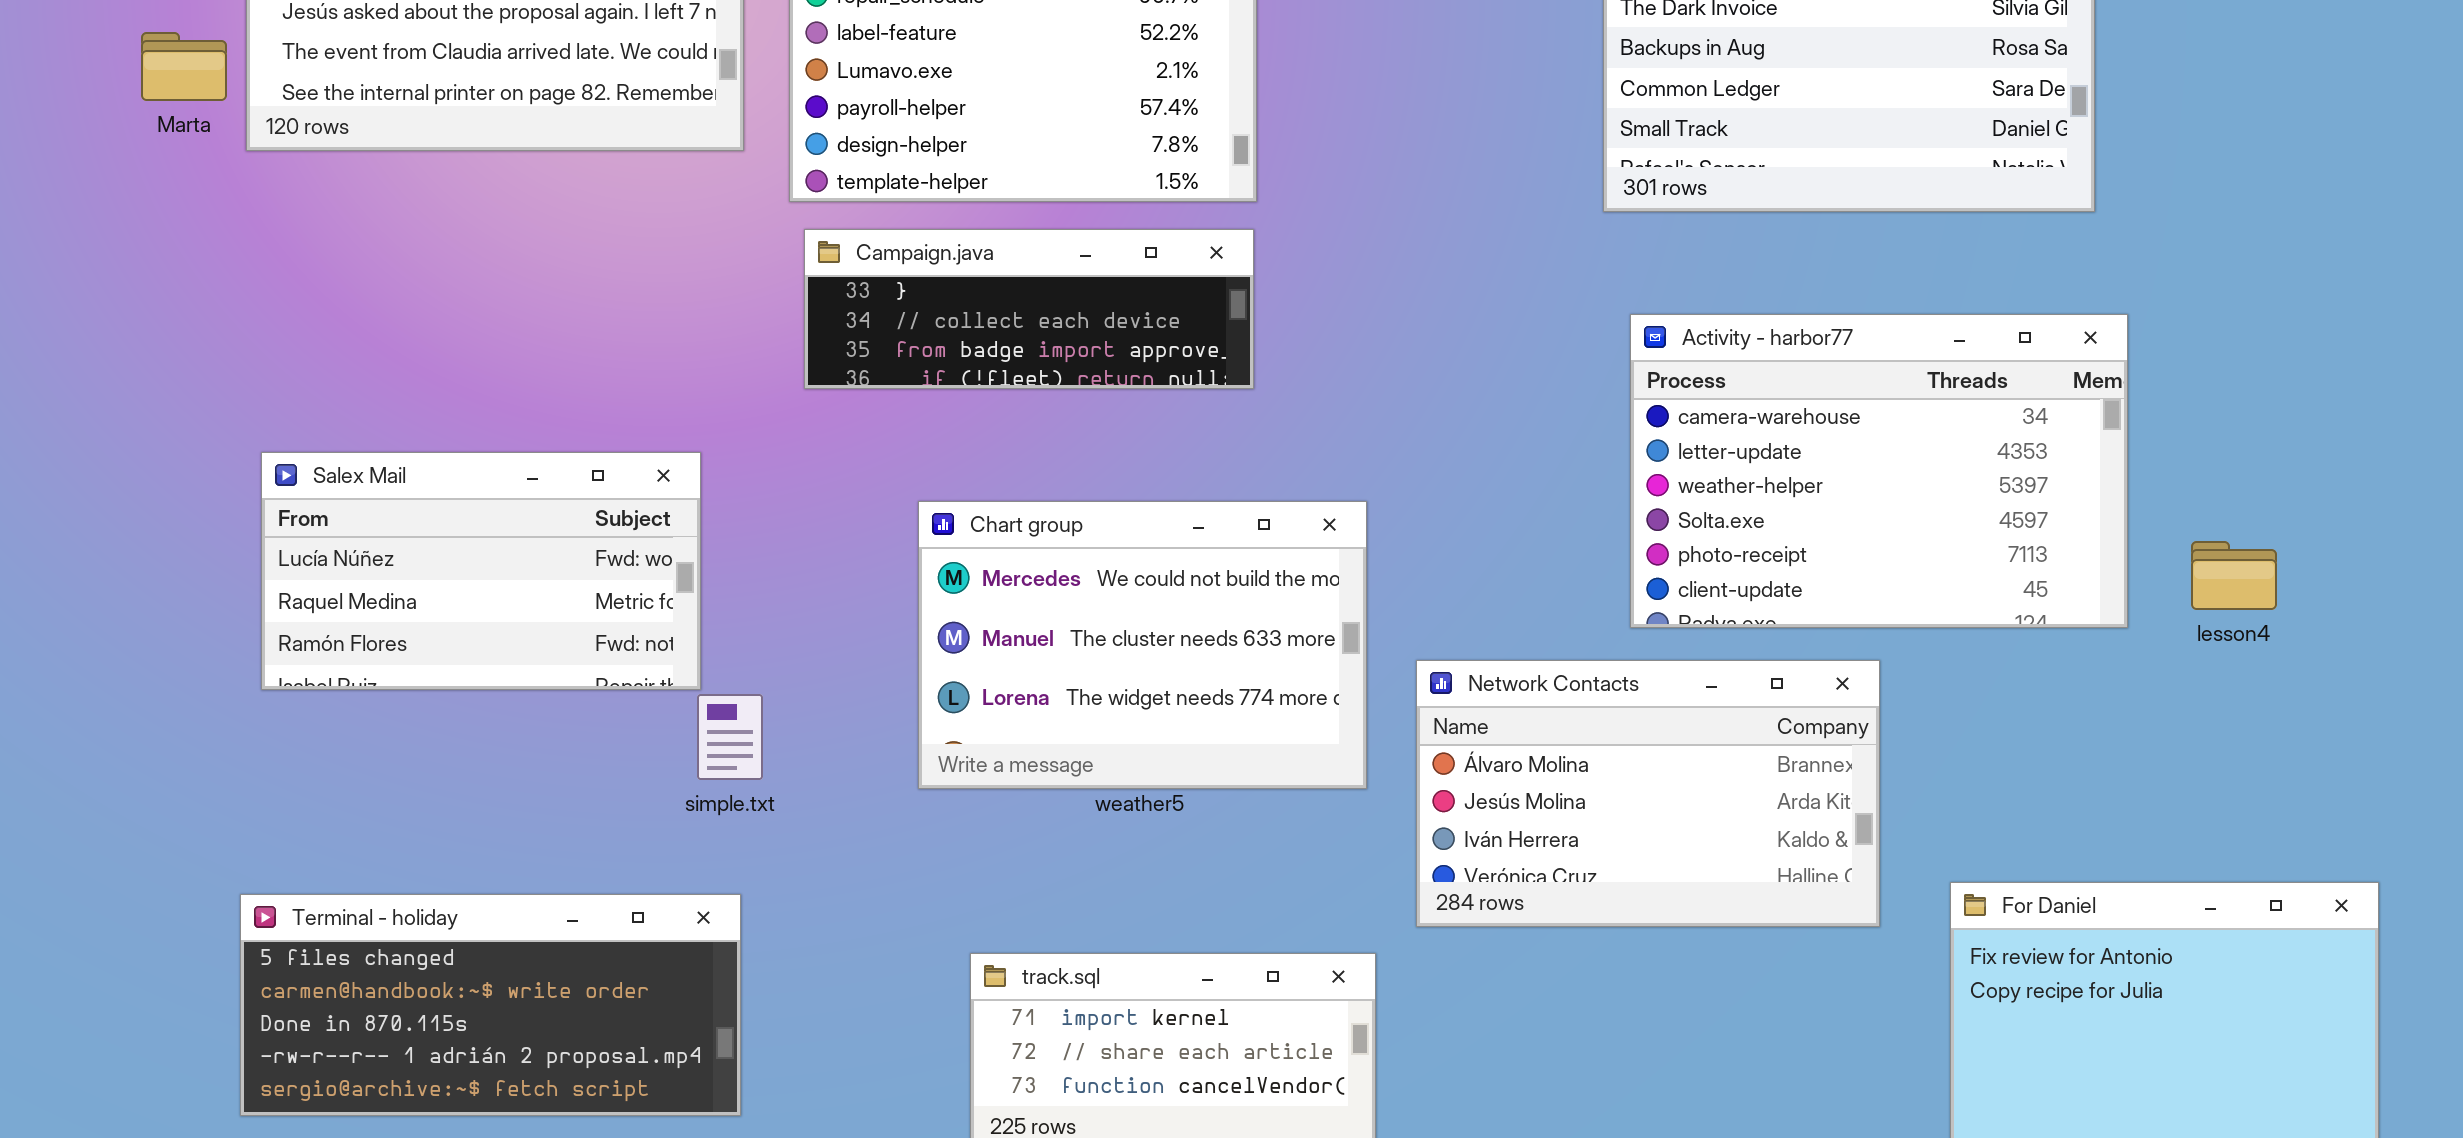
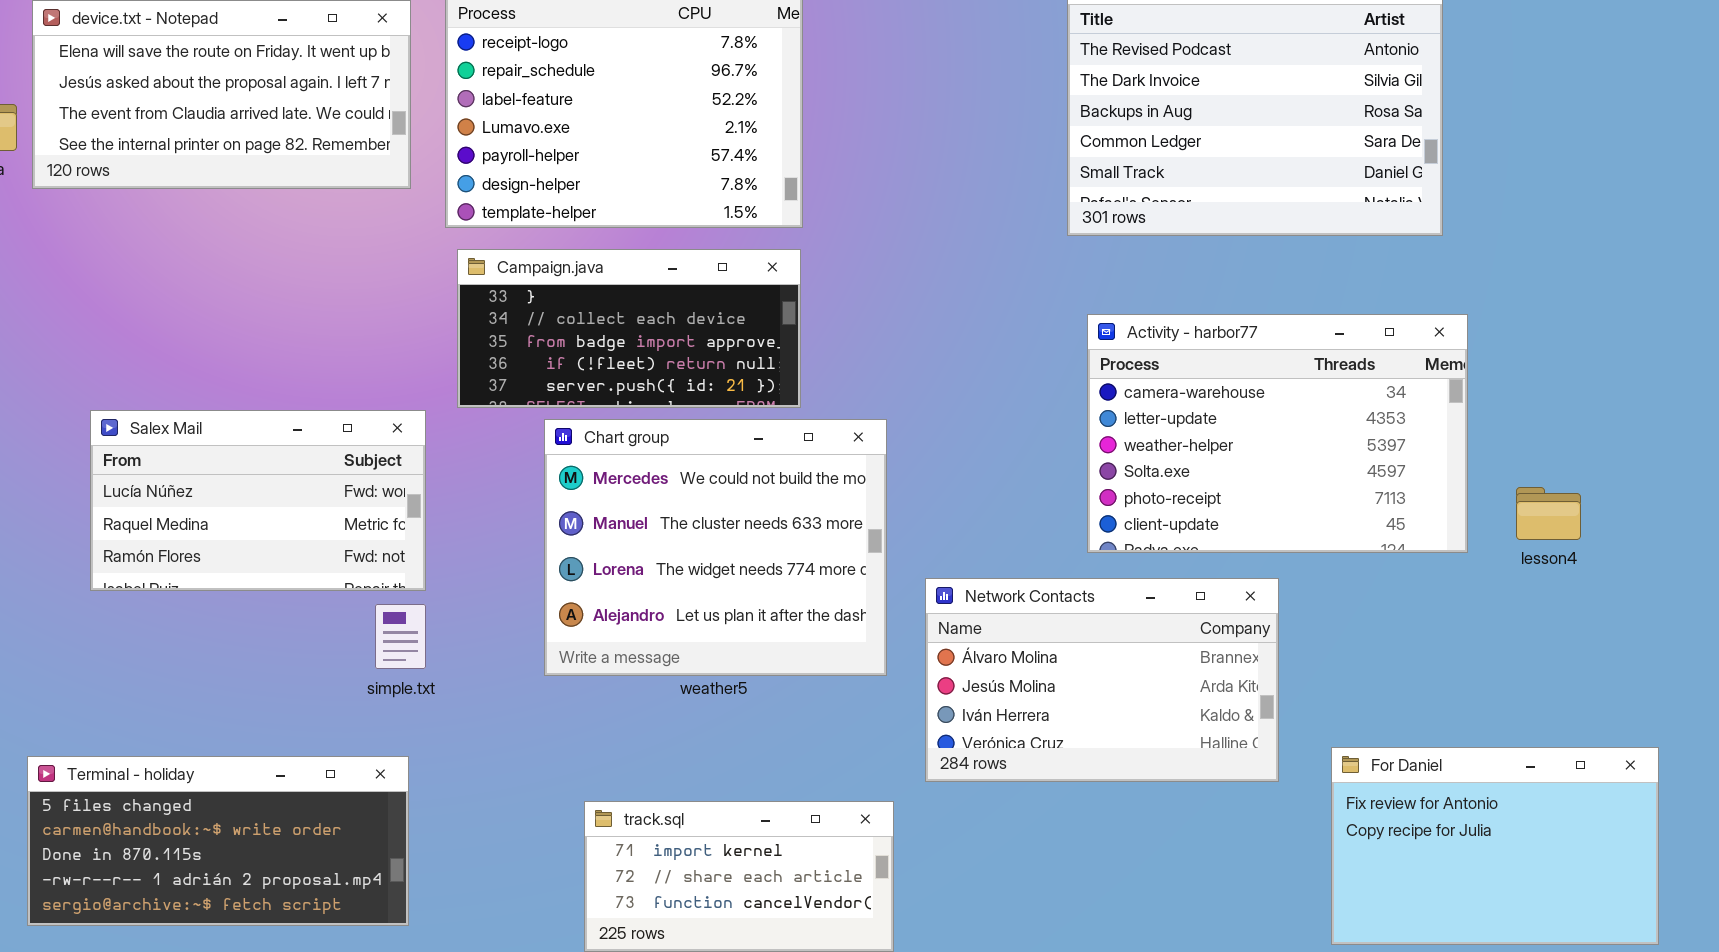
Campaign.java: [804,229,1254,389] -> [457,249,801,408], resized
Salex Mail: [261,452,701,690] -> [90,410,426,591], moved
Chart group: [918,501,1367,789] -> [544,419,887,676], resized

